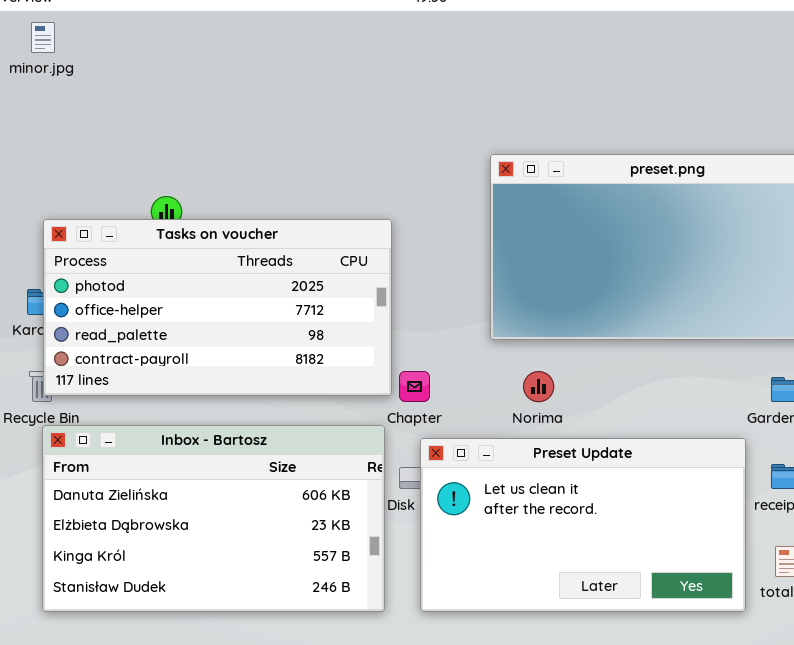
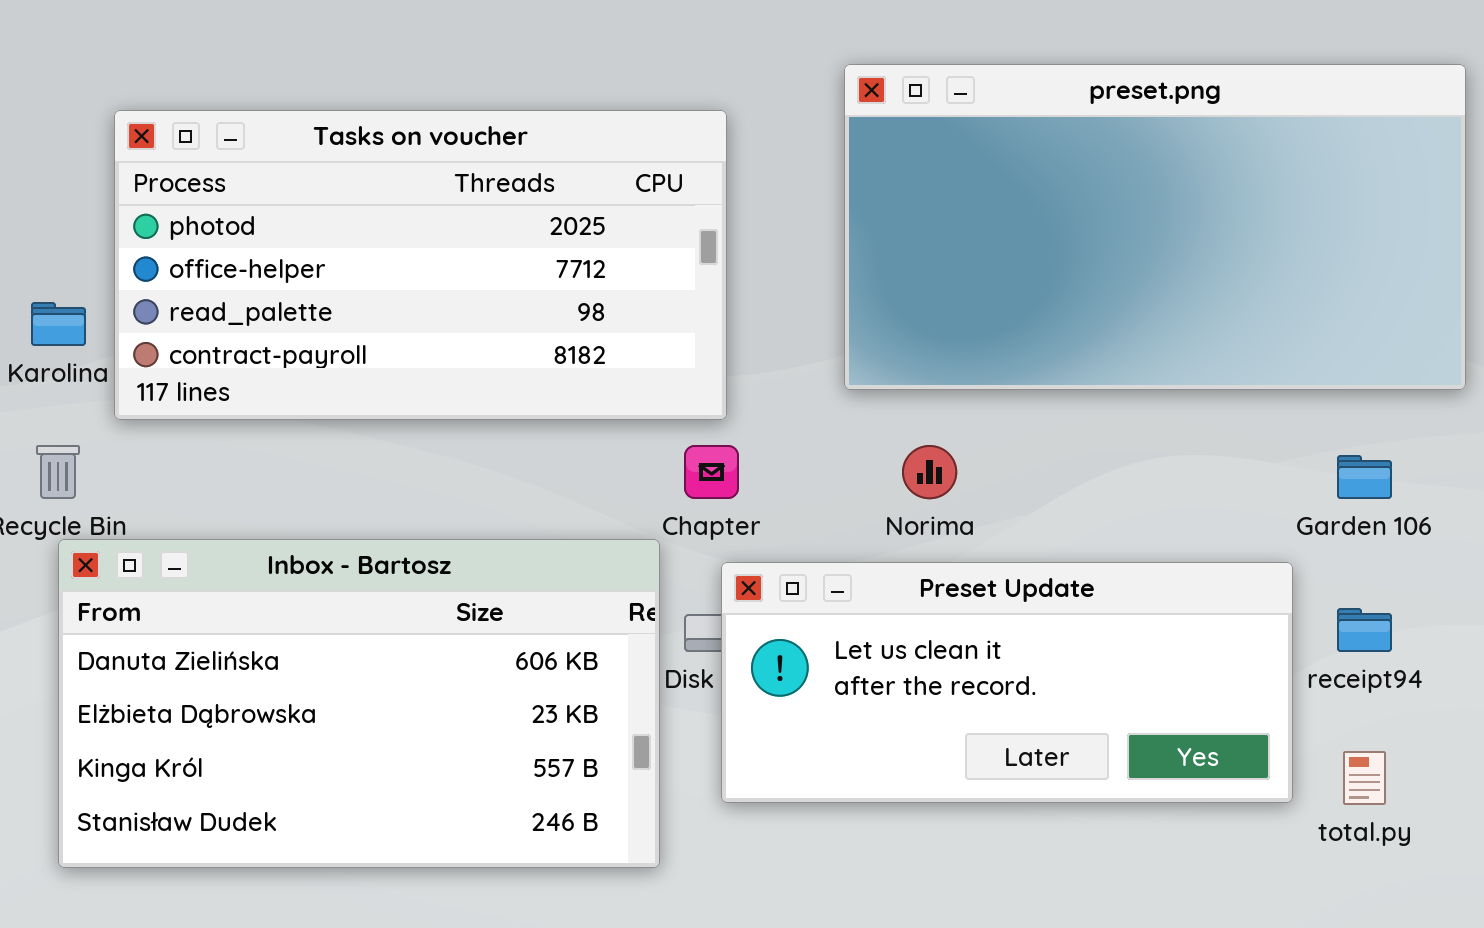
Tasks on voucher: [43,219,392,396] -> [114,110,727,420], moved
Preset Update: [420,438,746,612] -> [721,562,1293,803], resized

